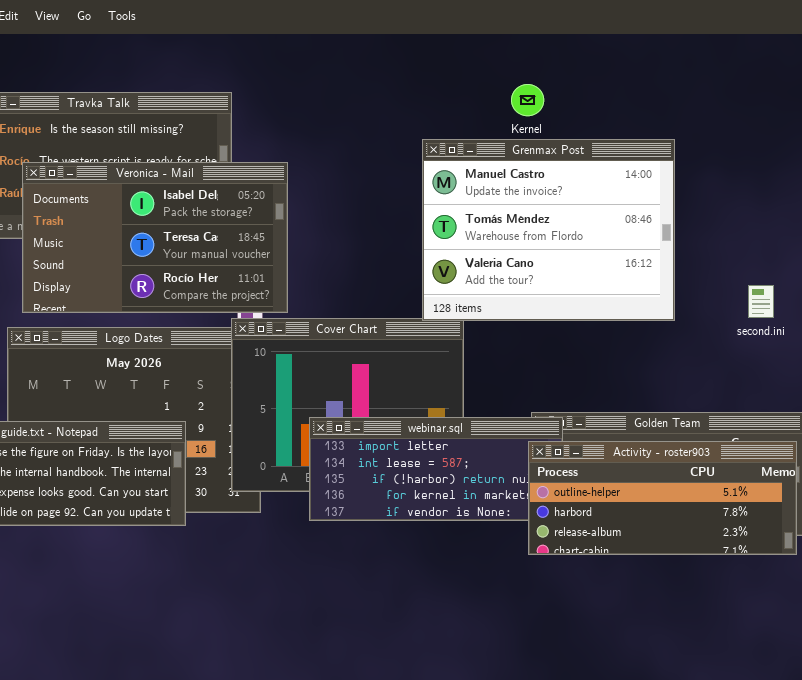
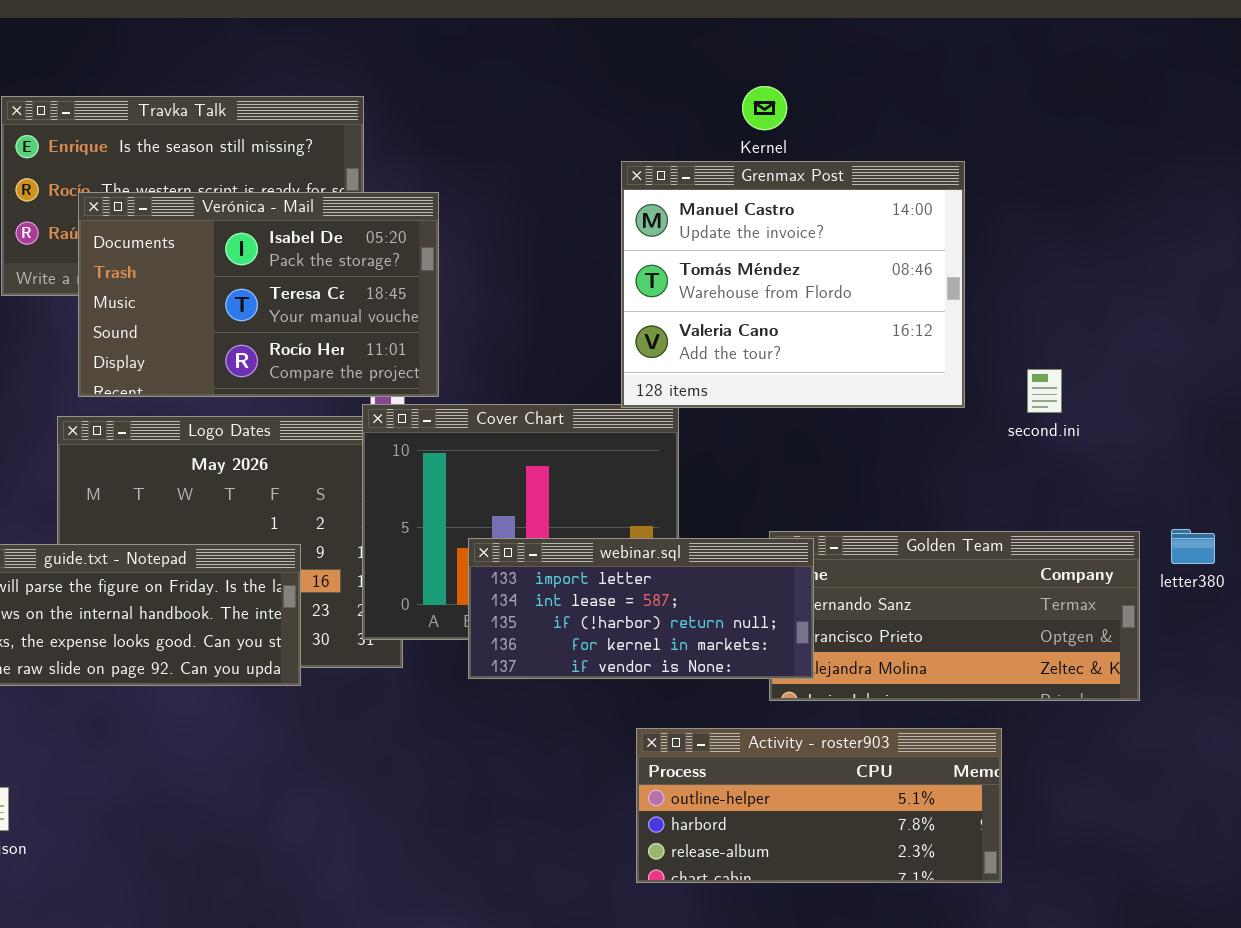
second.ini: [748,285,774,318] -> [1027,369,1062,413], moved
Activity - roster903: [528,441,797,555] -> [636,728,1002,883], moved

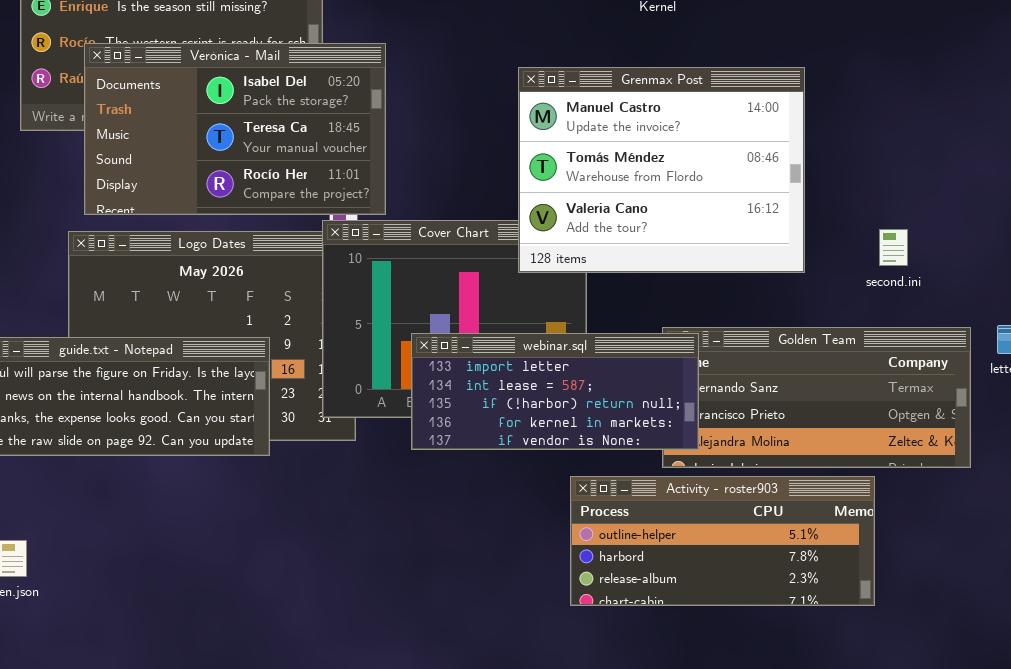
Grenmax Post: [621,161,965,408] -> [518,67,805,273], moved
second.ini: [1027,369,1062,413] -> [879,229,908,266], moved
Activity - roster903: [636,728,1002,883] -> [570,476,875,606], moved

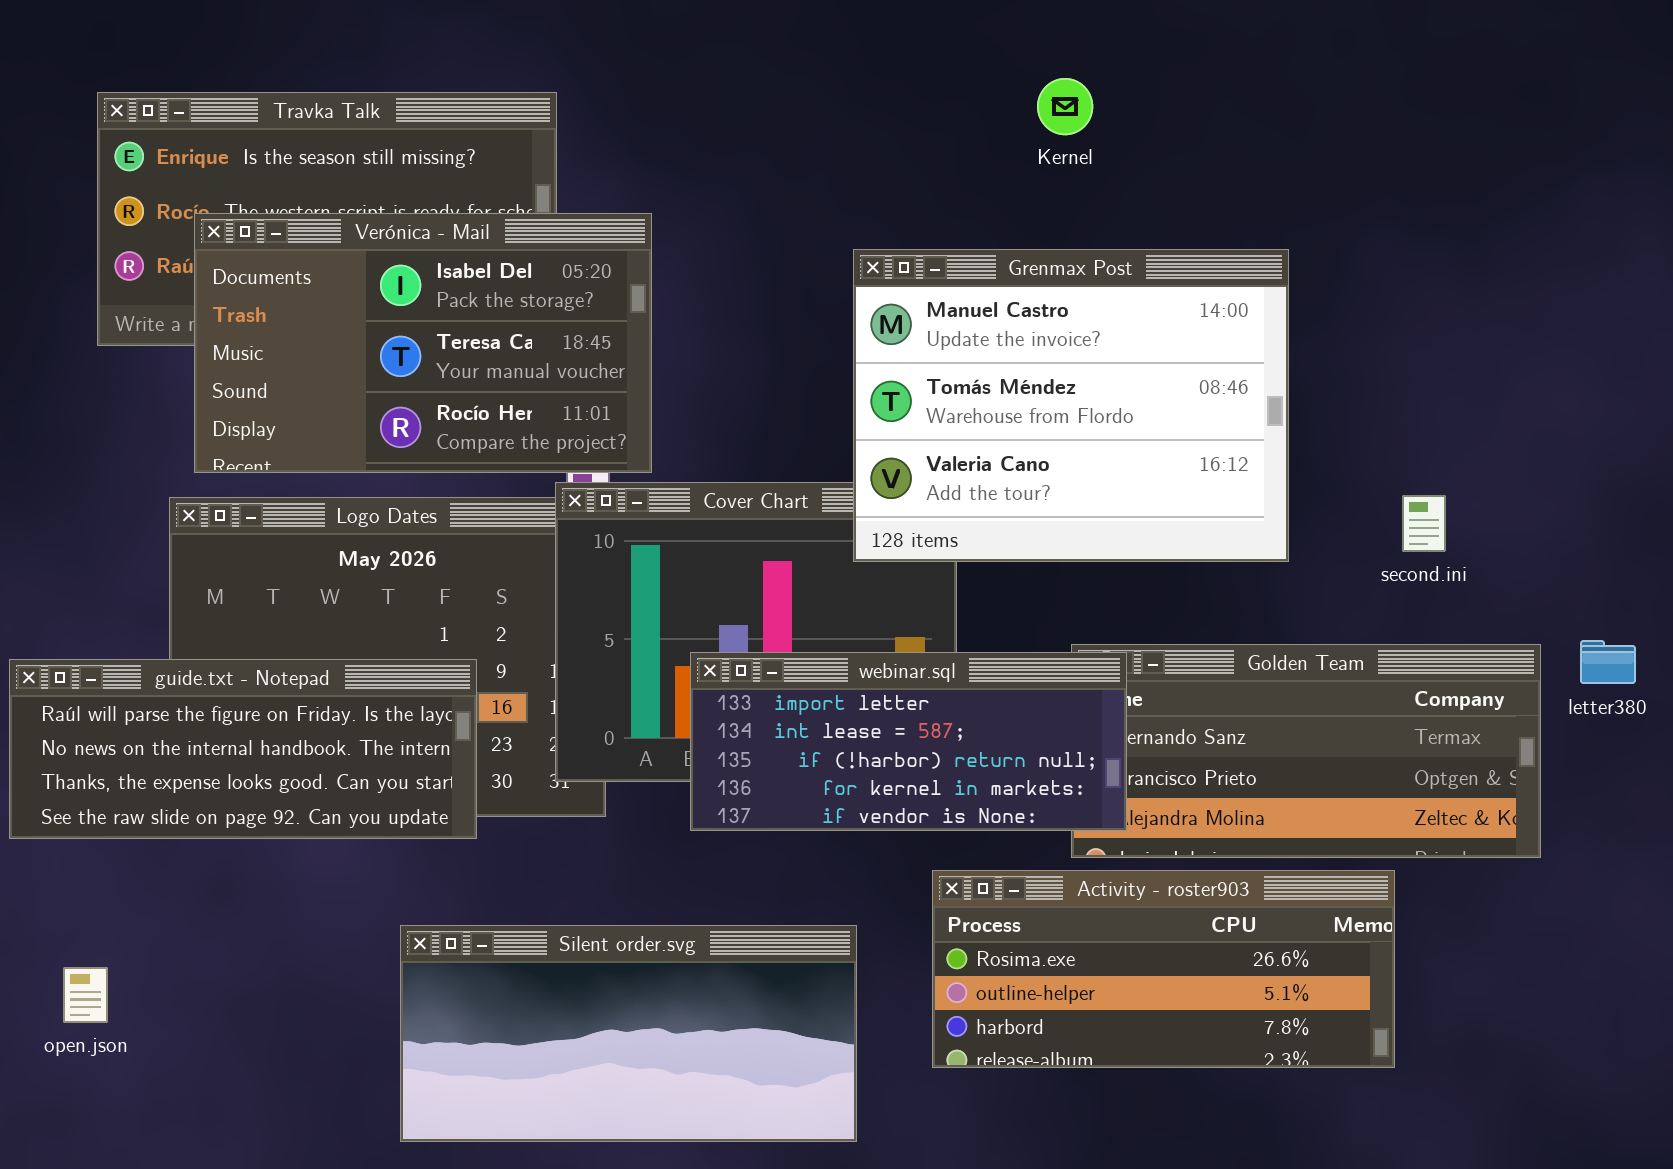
Activity - roster903: [570,476,875,606] -> [932,870,1395,1068], scrolled up 1 row
Silent order.svg: none -> [400,925,857,1142], opened

